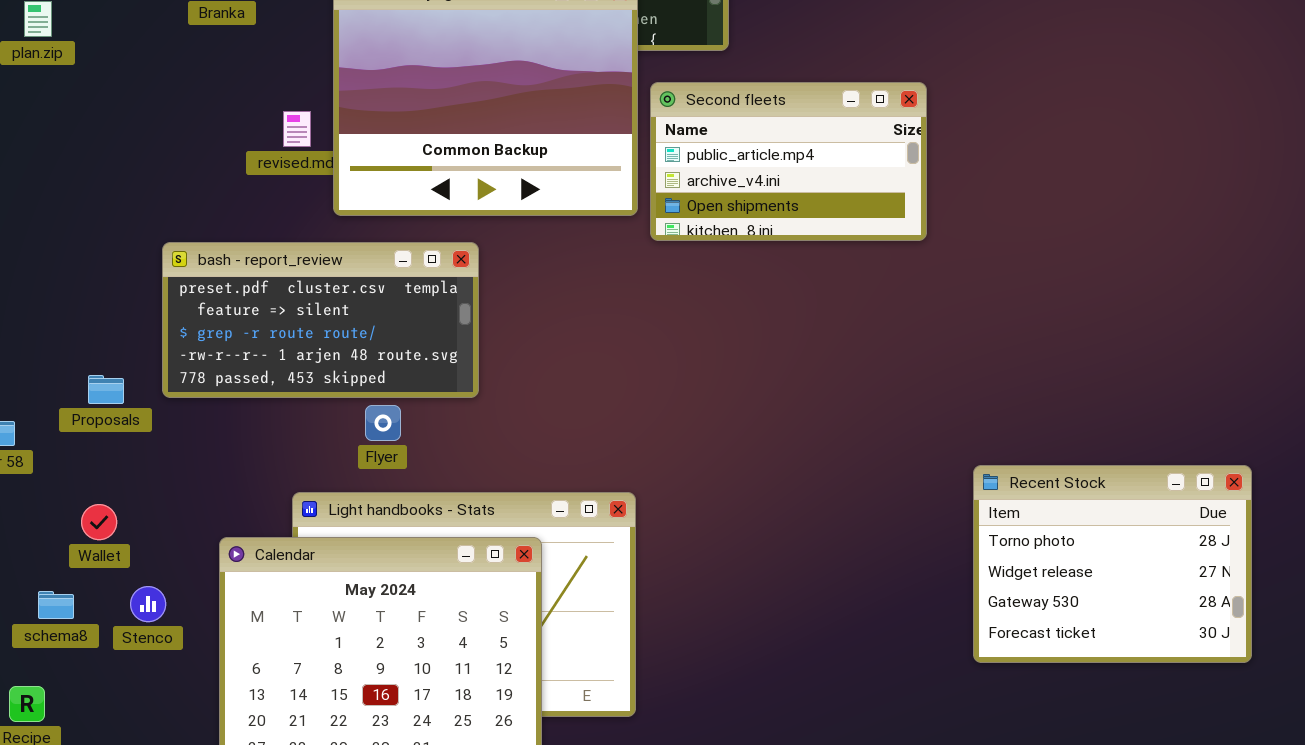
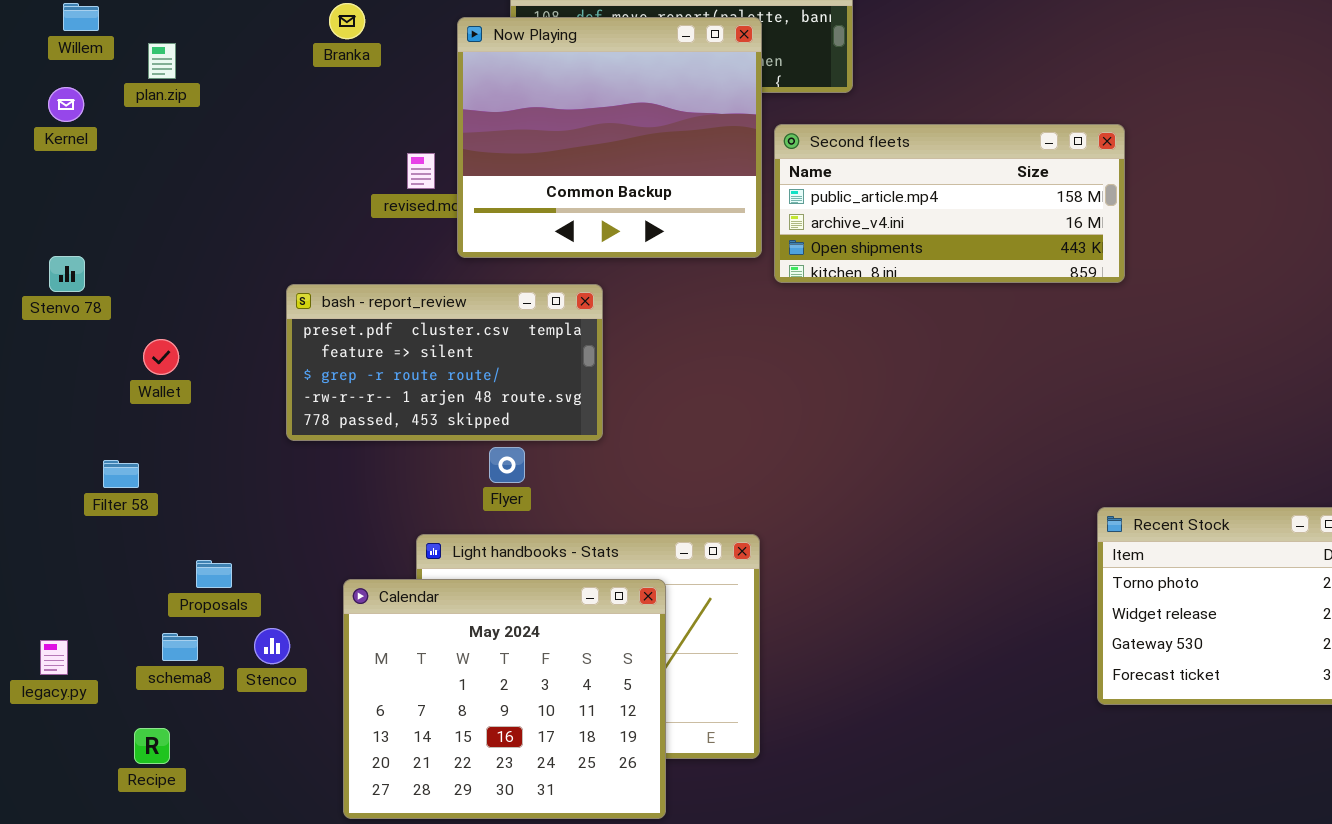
Second fleets: [650,82,927,241] -> [774,124,1125,283], resized
Proposals: [88,375,124,404] -> [196,560,232,588], moved
Wallet: [81,504,117,540] -> [143,339,179,375], moved

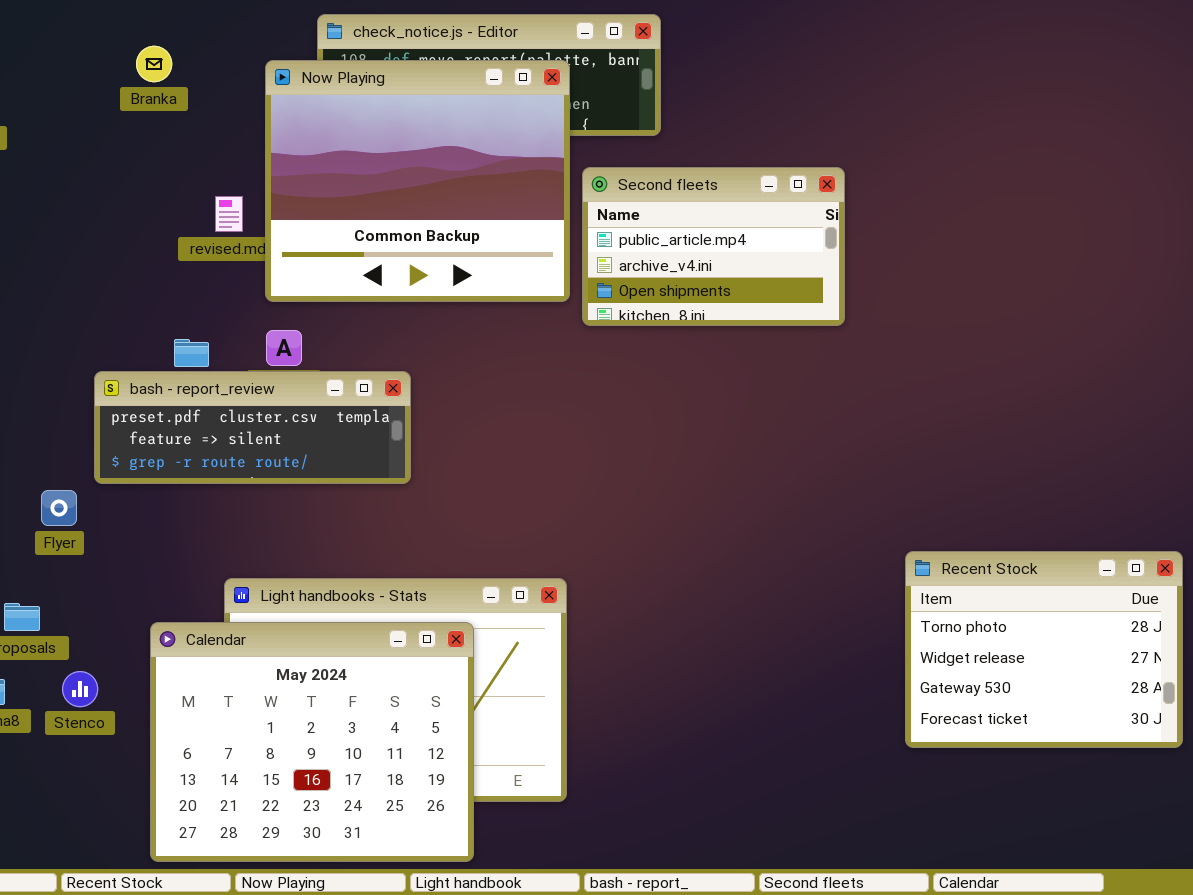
Second fleets: [774,124,1125,283] -> [582,167,845,326], resized
bash - report_review: [286,284,603,441] -> [94,371,411,484], resized
Flyer: [489,447,525,483] -> [41,490,77,526], moved

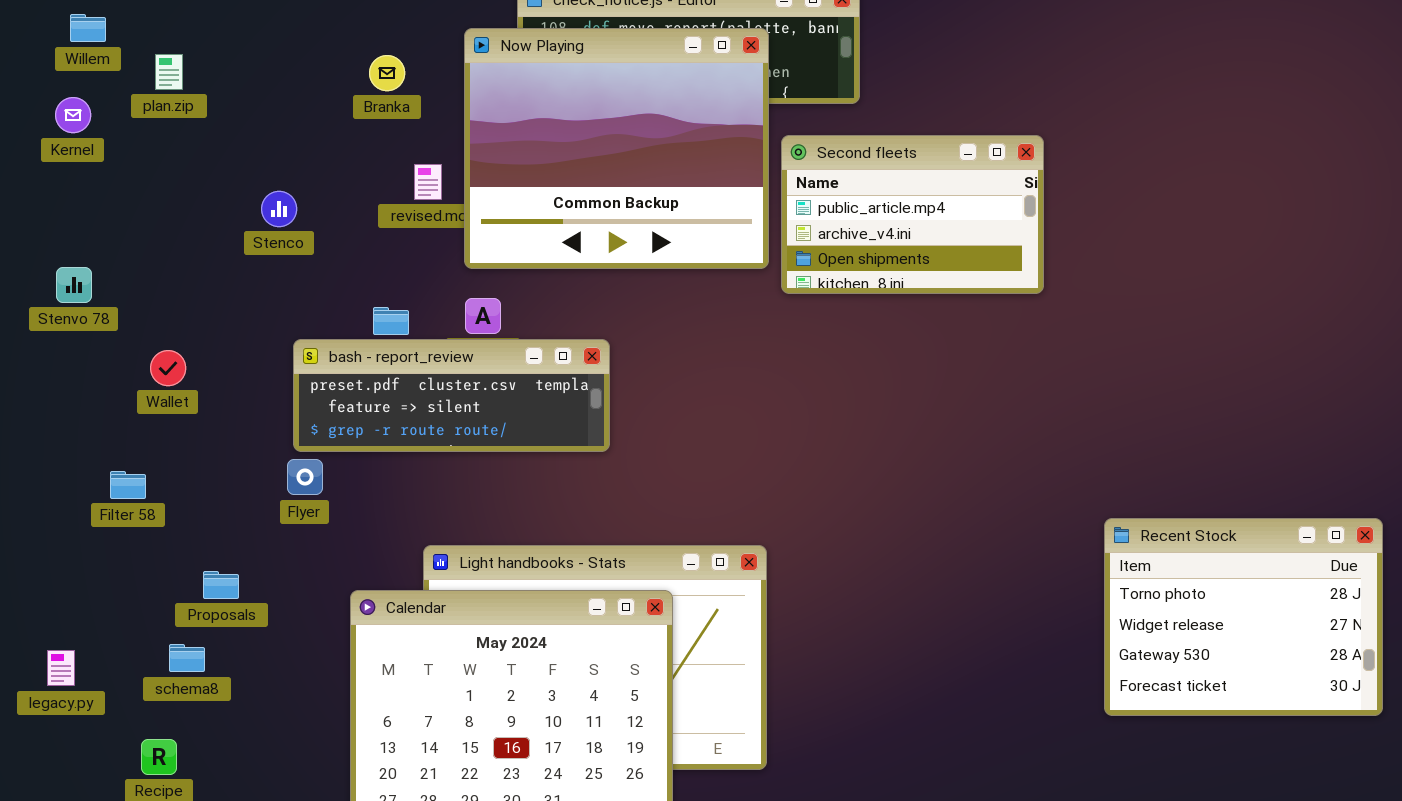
Branka: [136,46,172,82] -> [369,55,405,91], moved
Flyer: [41,490,77,526] -> [287,459,323,495], moved
Stenco: [62,671,98,707] -> [261,191,297,227], moved

